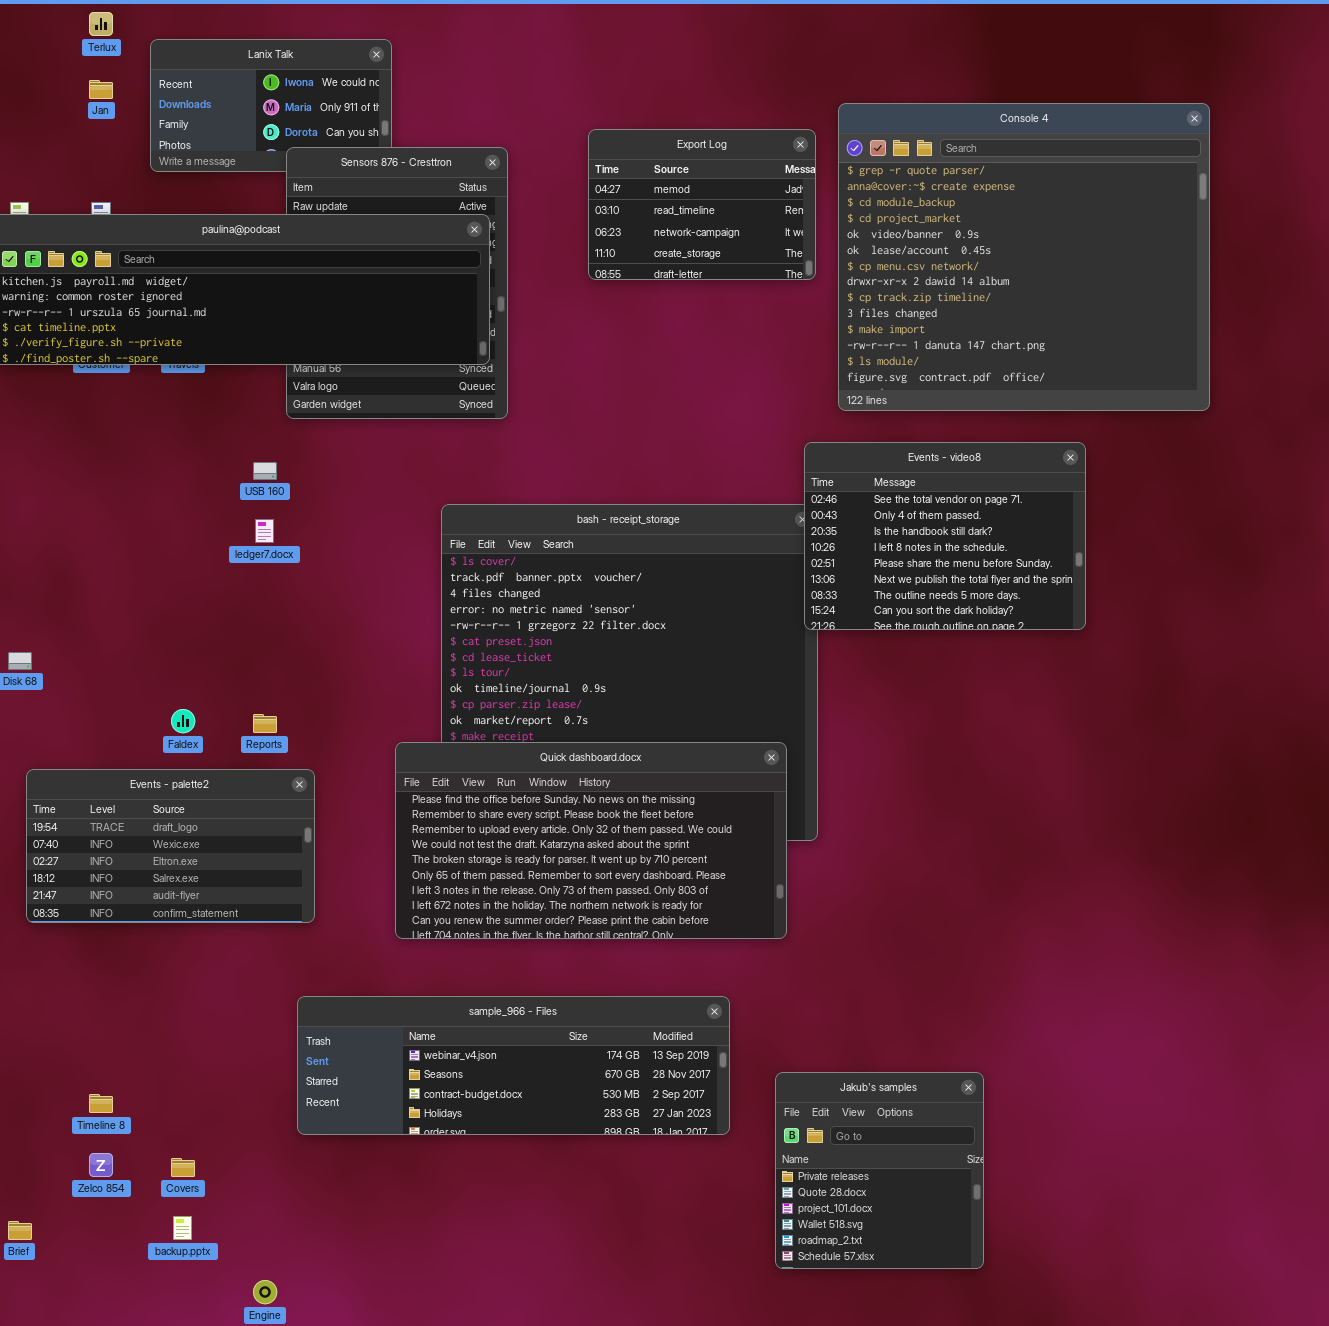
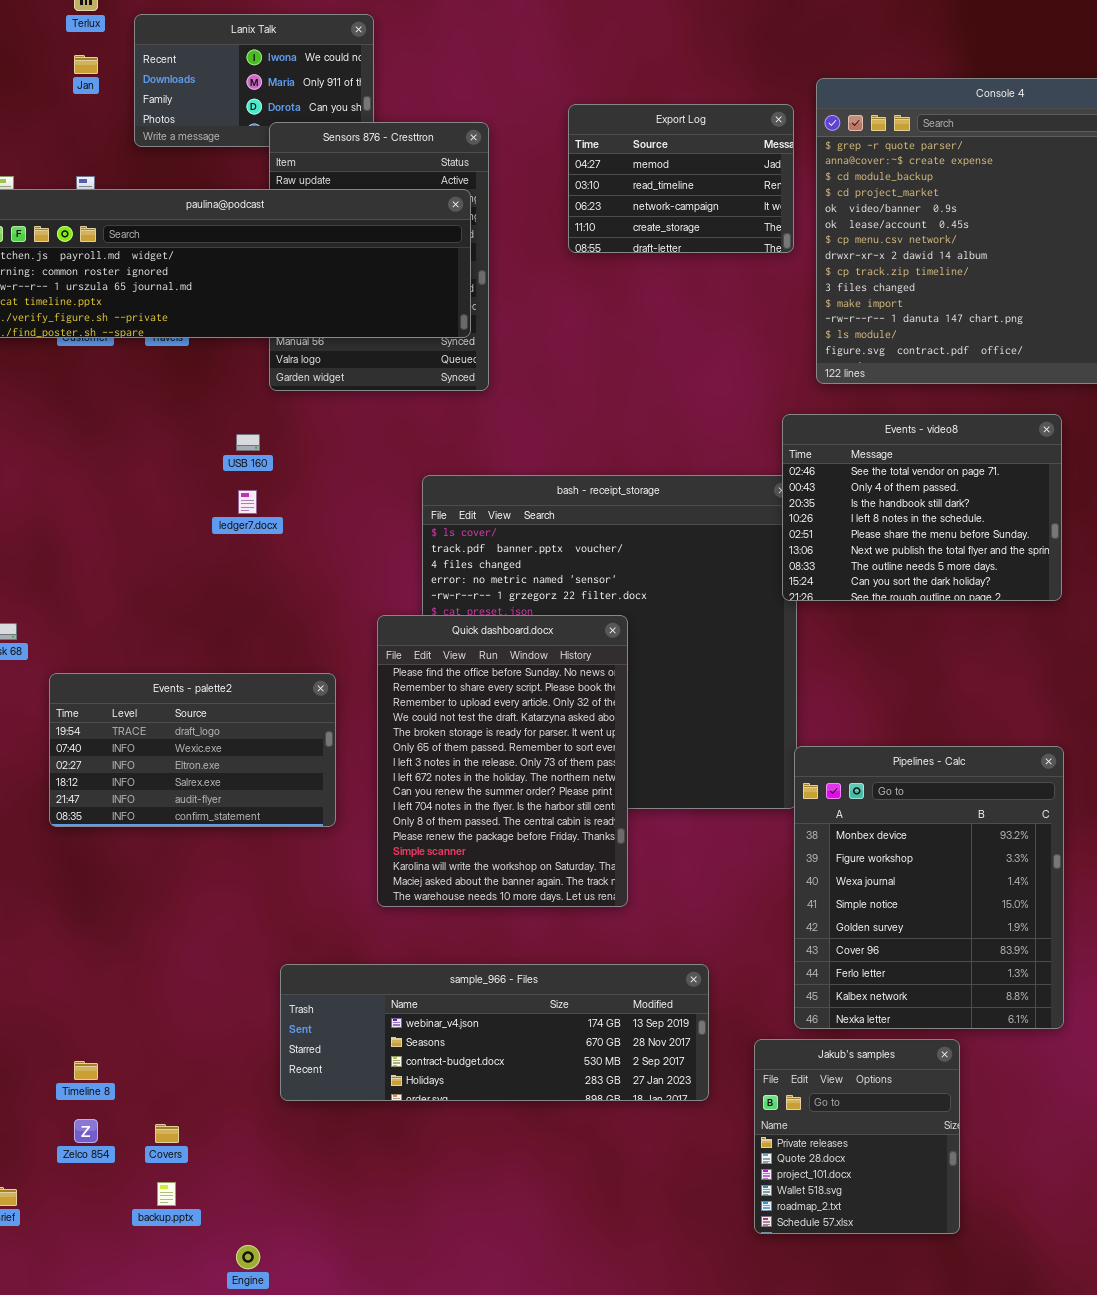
Quick dashboard.docx: [395,742,787,939] -> [377,615,628,907], resized
Events - palette2: [26,769,315,923] -> [49,673,336,827], moved
Pipelines - Calc: none -> [794,746,1064,1029], opened

